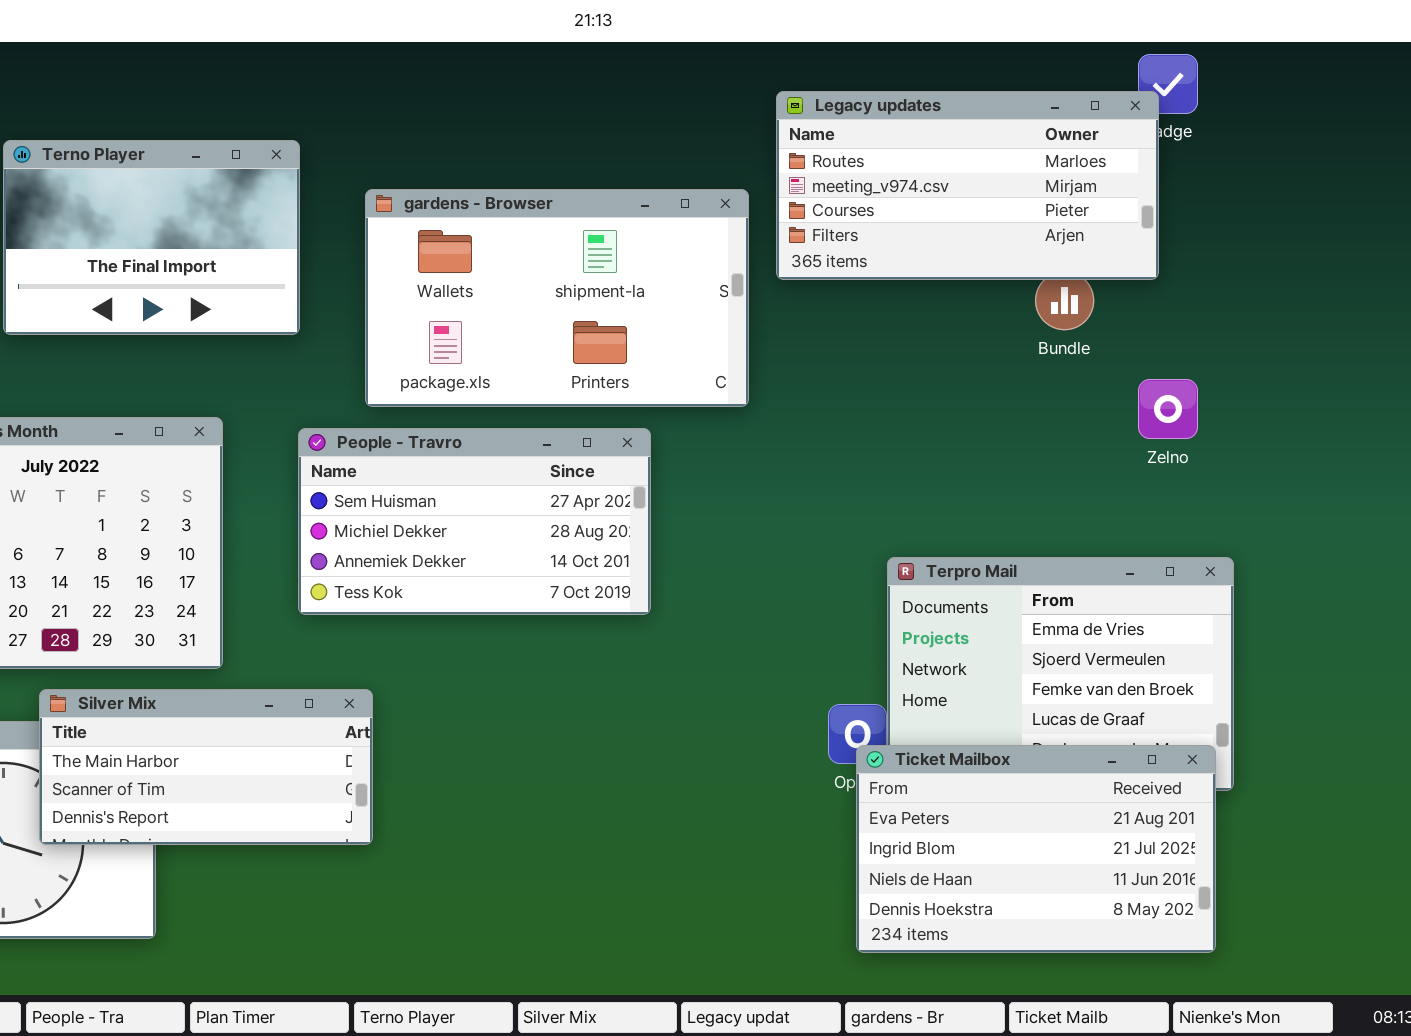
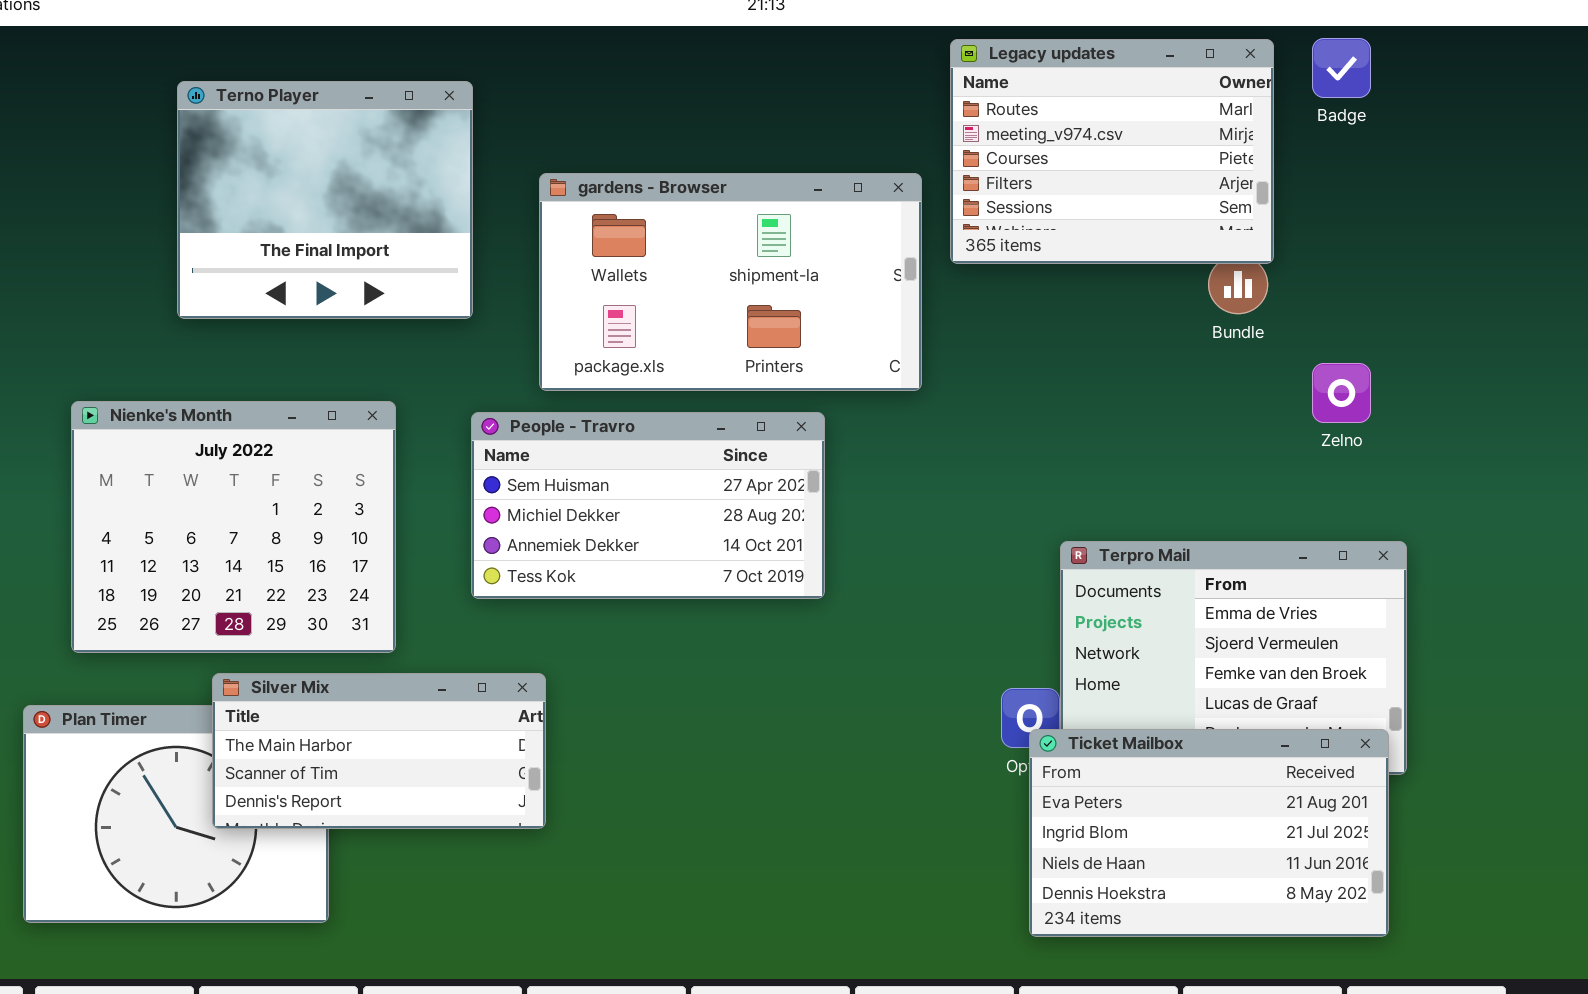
Legacy updates: [776,91,1159,280] -> [950,39,1274,264], resized
Terno Player: [3,140,300,335] -> [177,81,473,319], resized

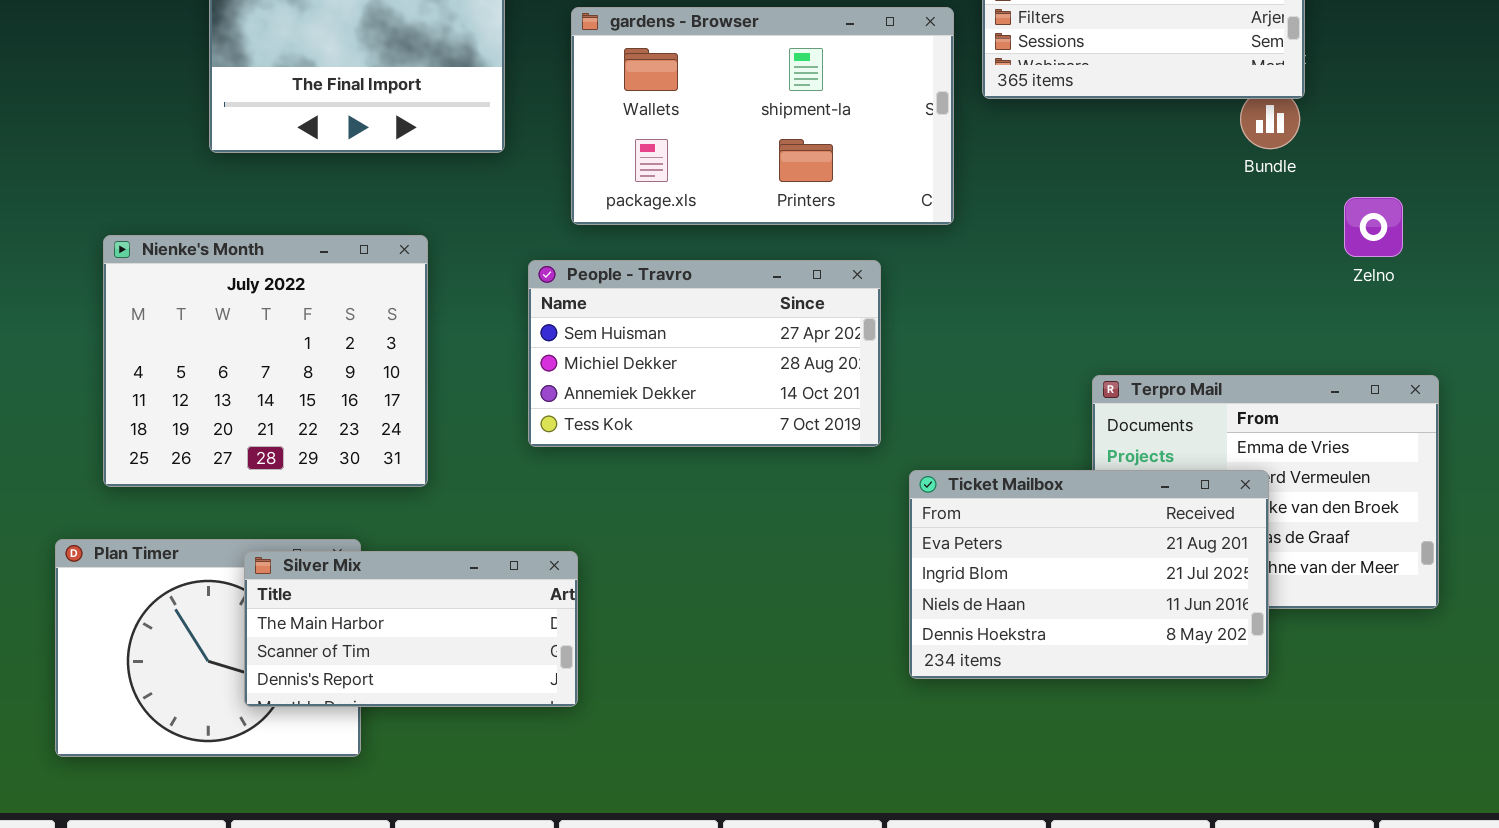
People - Travro: [471,412,825,599] -> [528,260,881,447], moved
Silver Mix: [212,673,546,829] -> [244,551,578,707], moved
Ticket Mailbox: [1029,729,1389,937] -> [909,470,1269,679], moved

